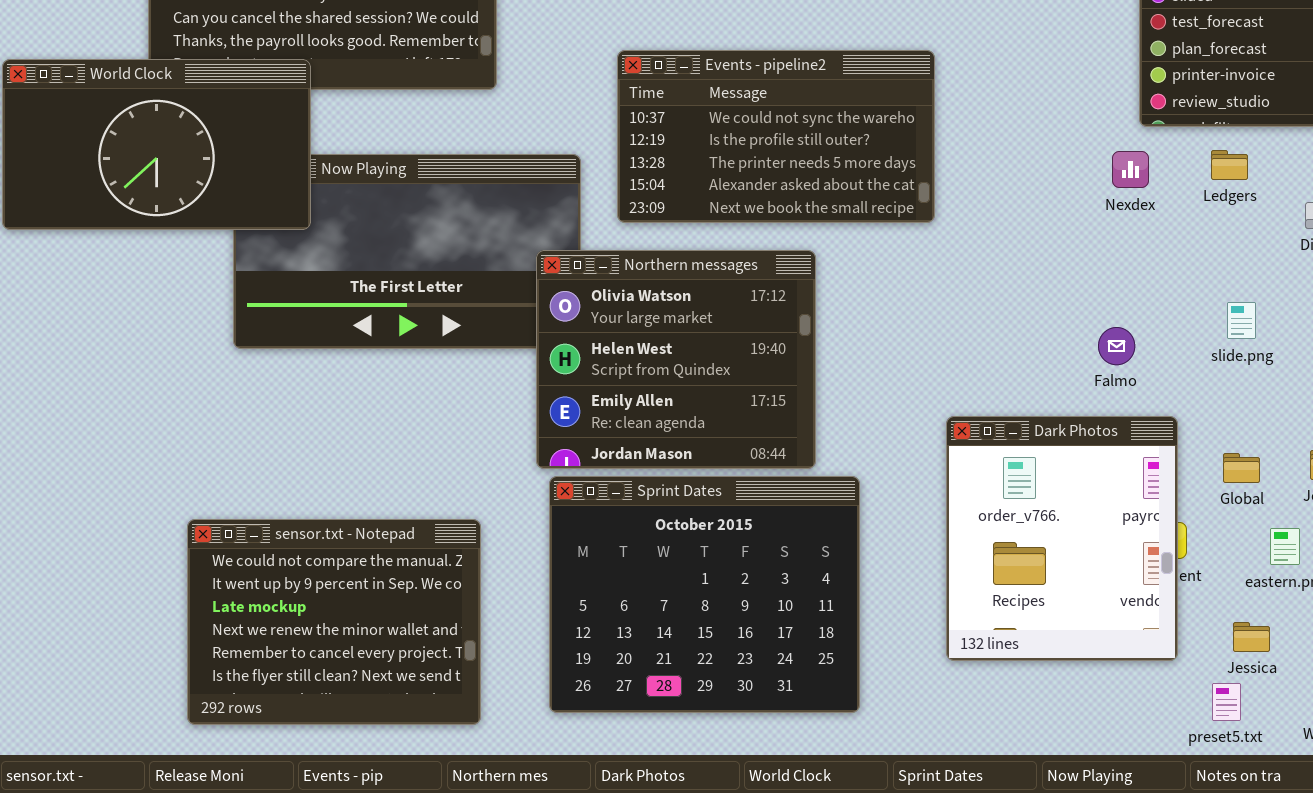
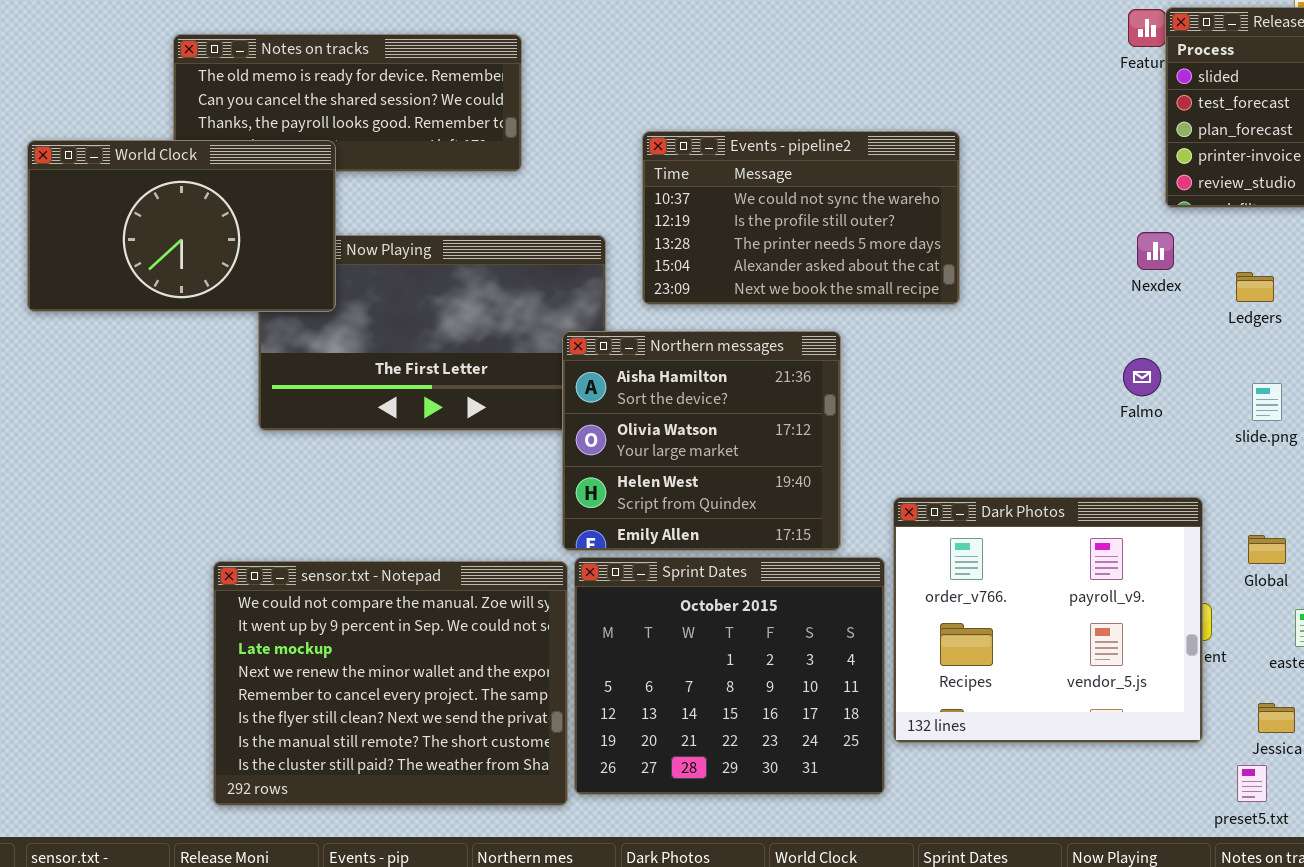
Ledgers: [1211,150,1248,180] -> [1236,272,1274,302], moved
Northern messages: [536,250,816,469] -> [562,331,841,551], scrolled up 1 row
Falmo: [1098,327,1135,365] -> [1123,358,1161,396], moved
Dark Photos: [946,416,1178,661] -> [893,497,1203,743], resized
sensor.txt - Notepad: [187,519,481,725] -> [213,561,568,806], resized

